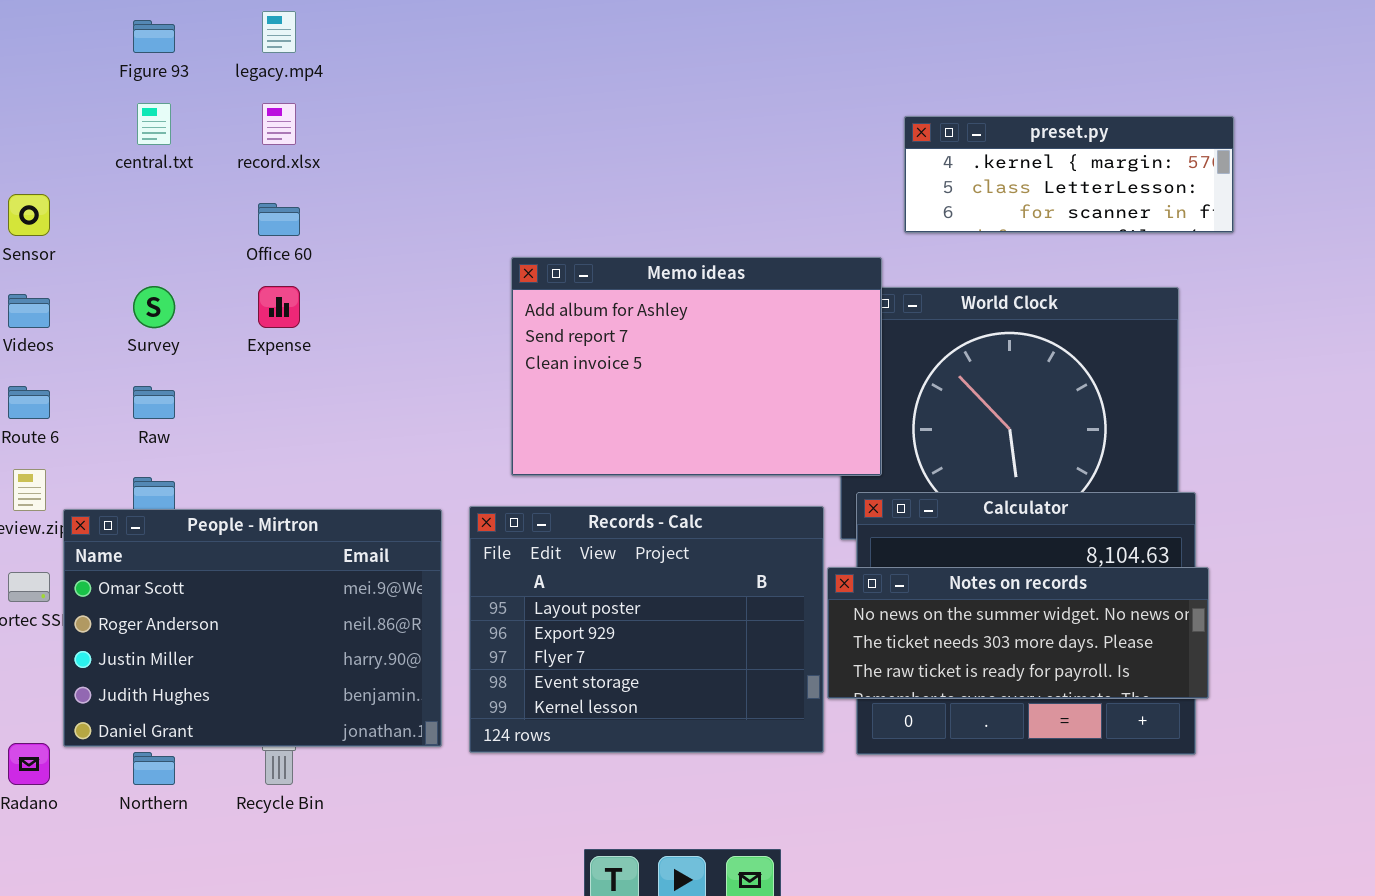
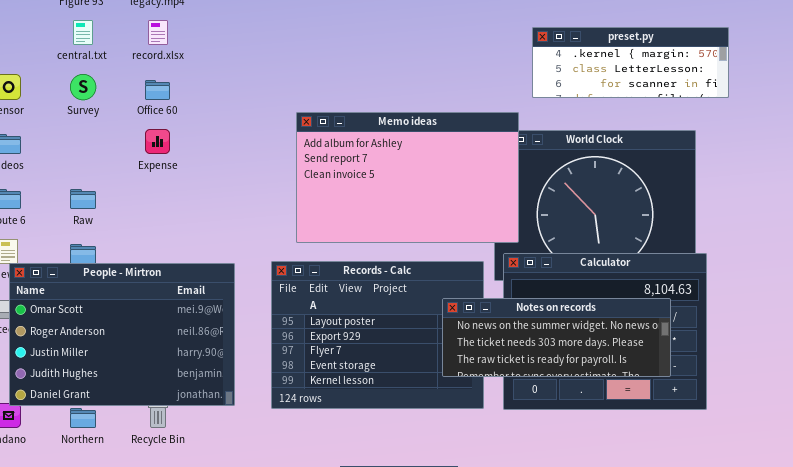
Survey: [133,286,175,328] -> [70,74,96,100], moved
People - Mirtron: [63,509,442,747] -> [9,263,235,406], moved
Notes on records: [827,567,1209,699] -> [442,298,671,377], moved

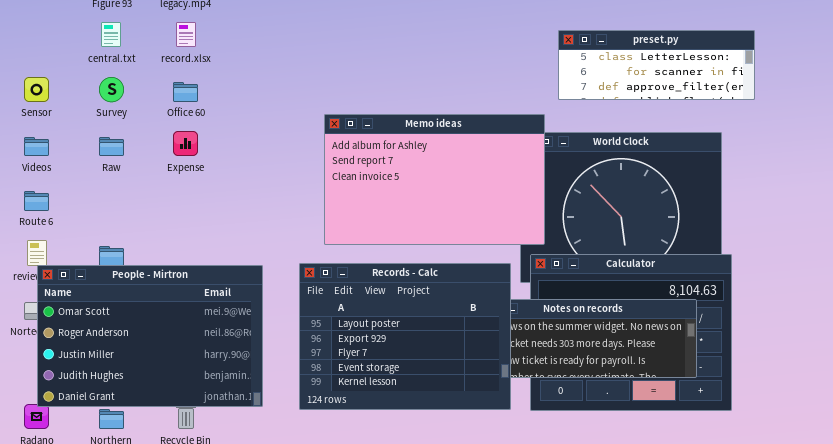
preset.py: [532,27,729,98] -> [558,30,755,100], scrolled down 1 row
Raw: [70,189,96,209] -> [99,137,124,156], moved
Records - Calc: [271,261,484,409] -> [299,263,511,410], raised

